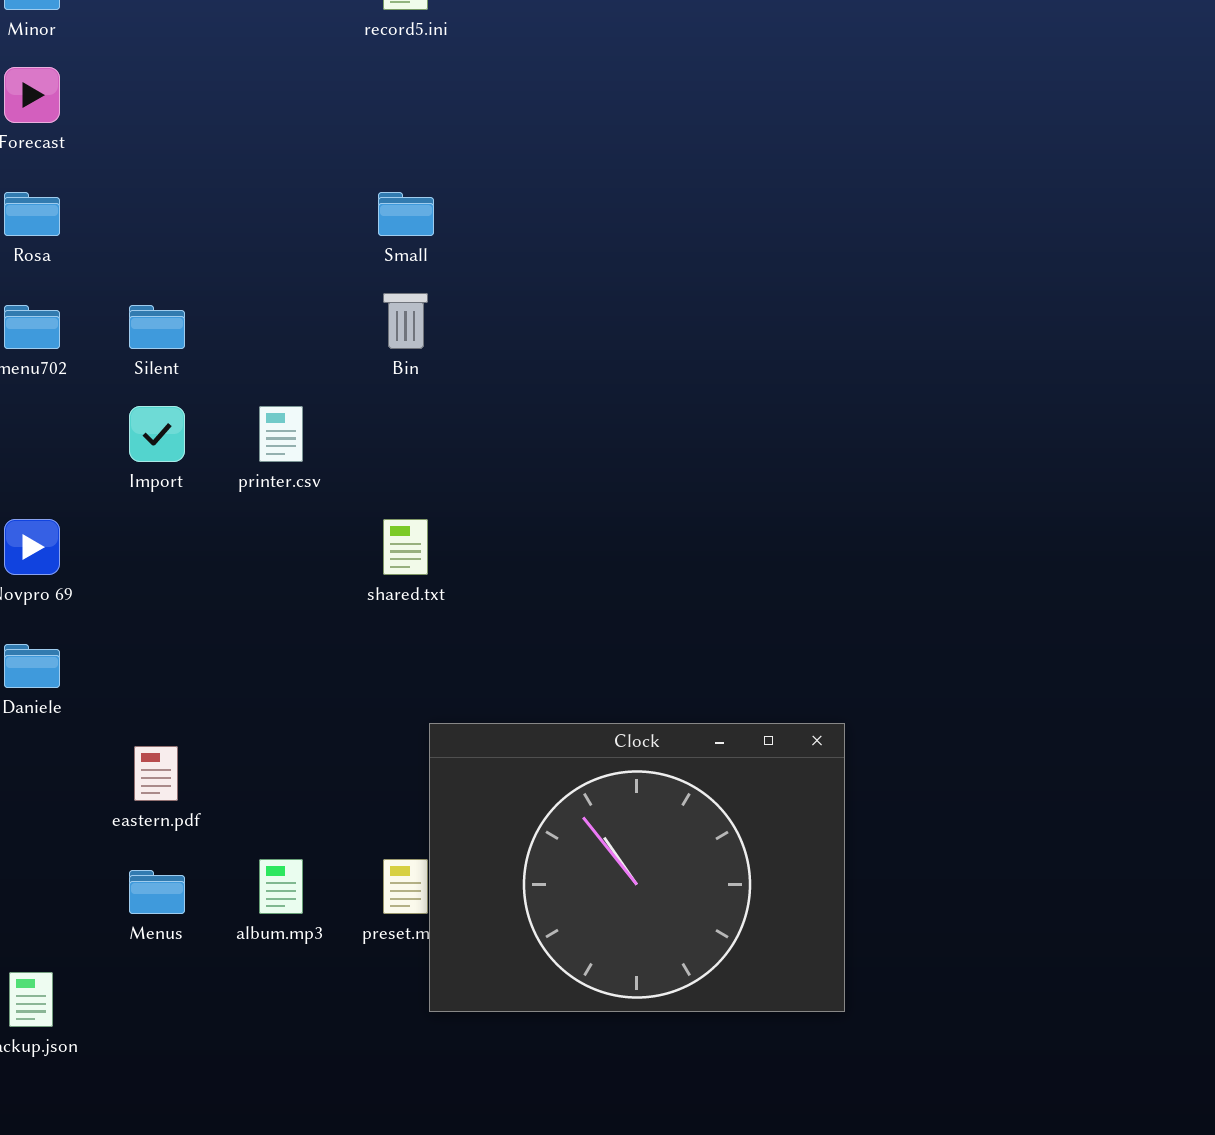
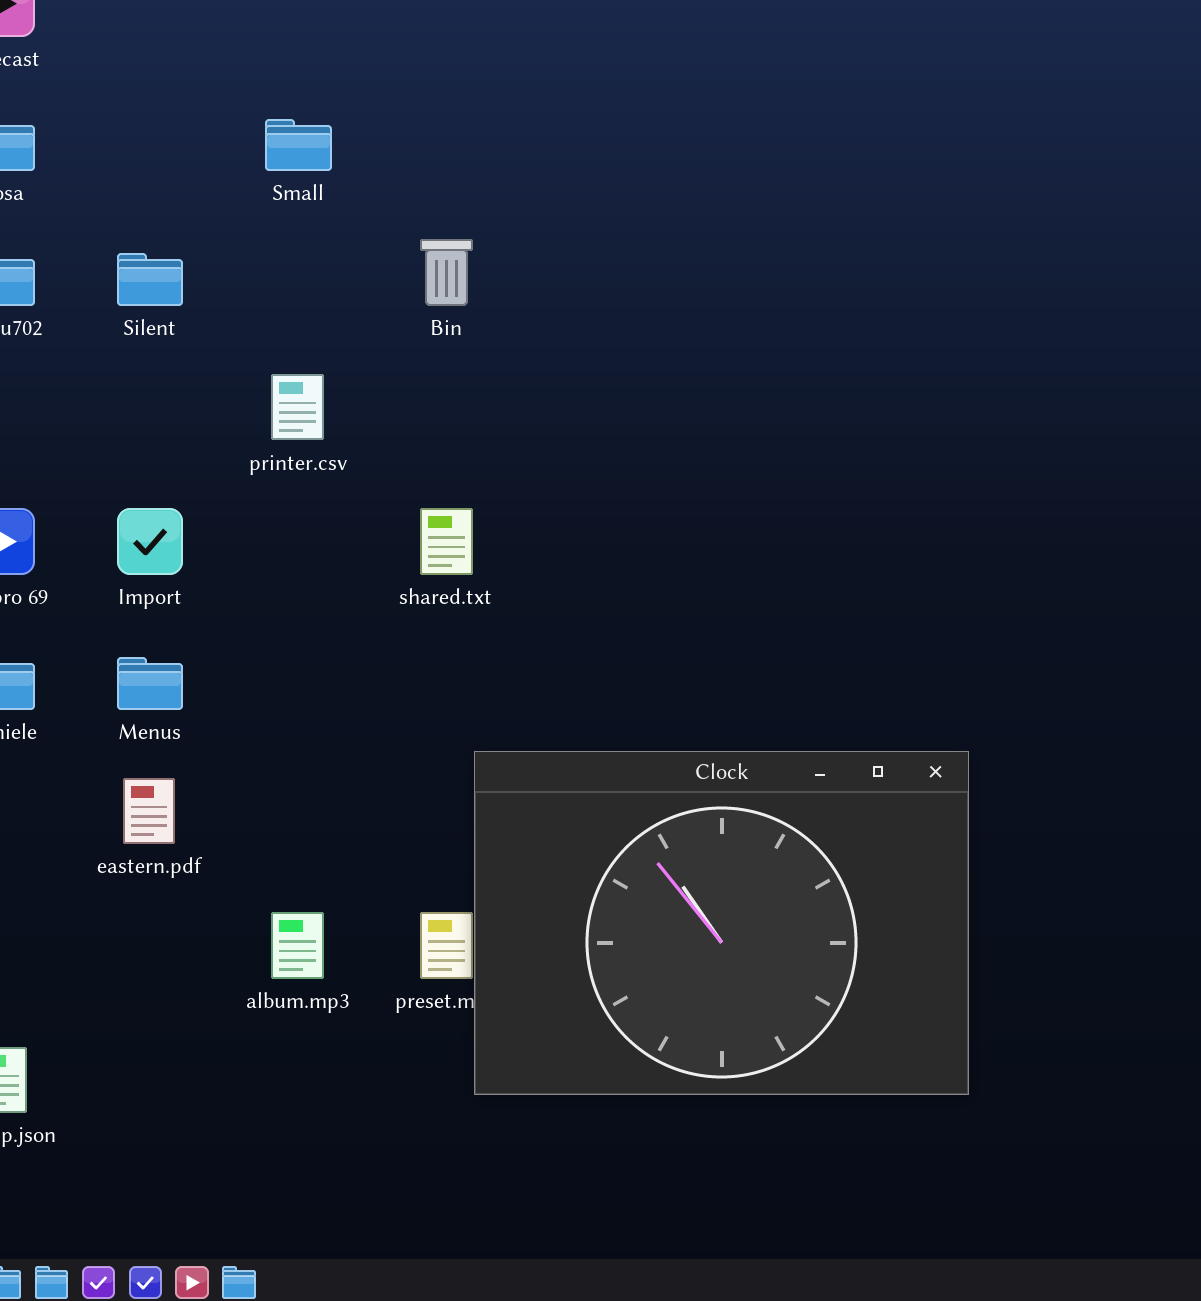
Small: [378,192,434,236] -> [265,119,332,171], moved
Import: [129,406,185,462] -> [117,508,183,575], moved
Menus: [129,870,185,914] -> [117,657,183,710], moved

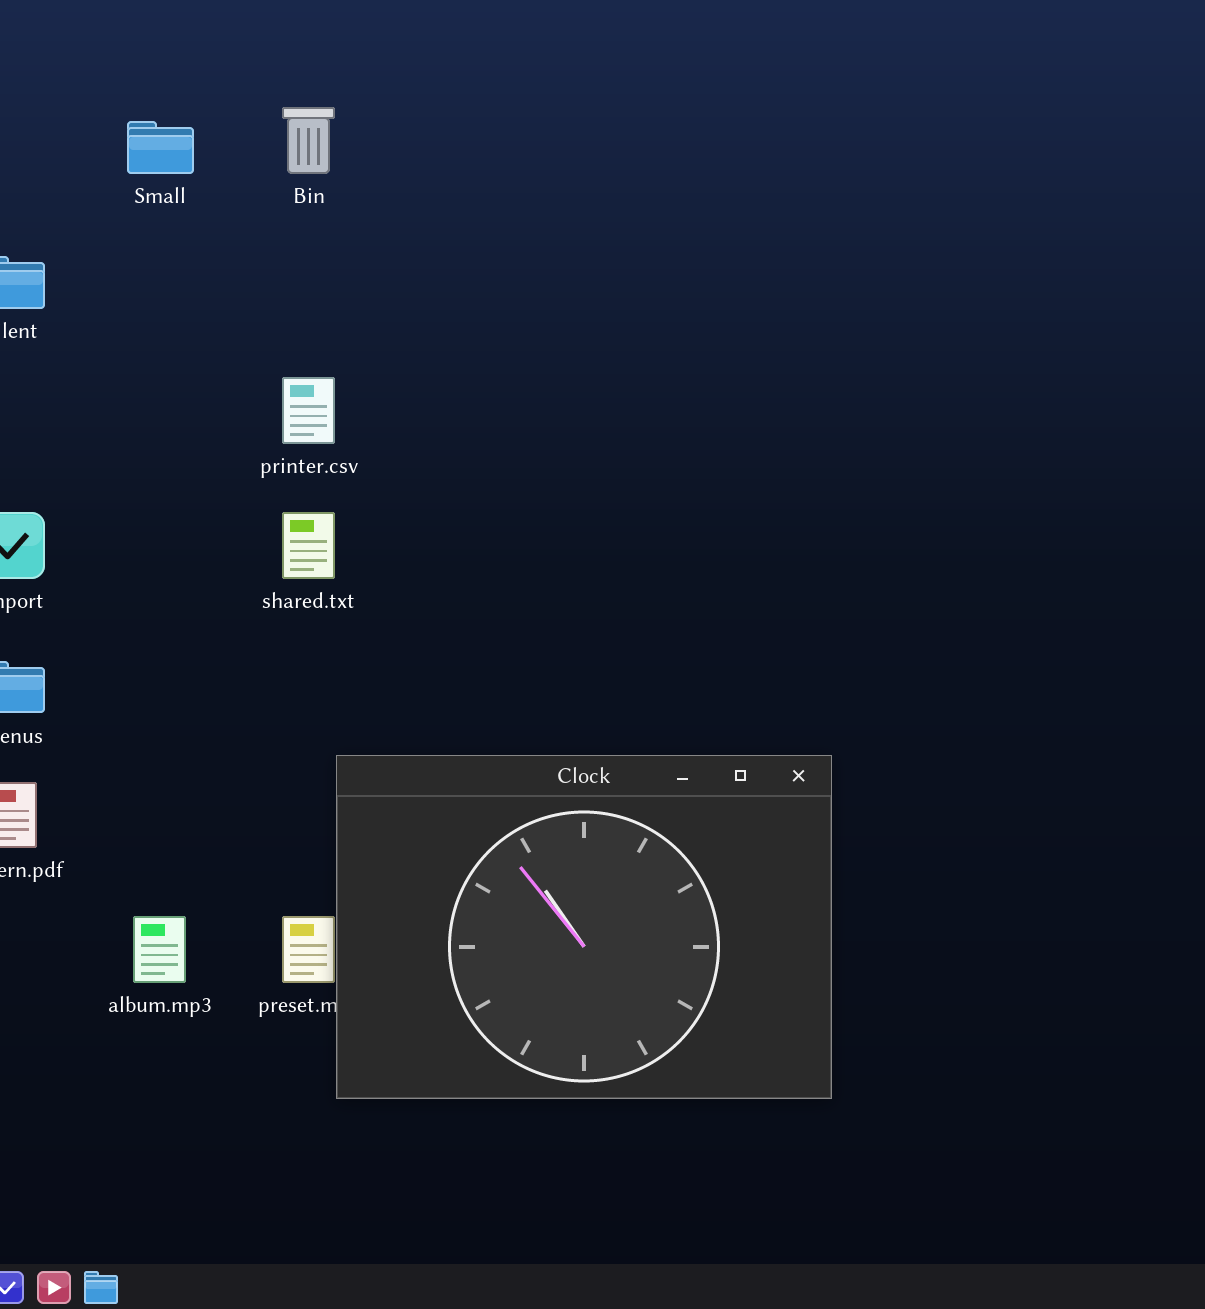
Bin: [420,239,473,306] -> [282,107,335,174], moved
printer.csv: [271,374,324,440] -> [282,377,335,444], moved

